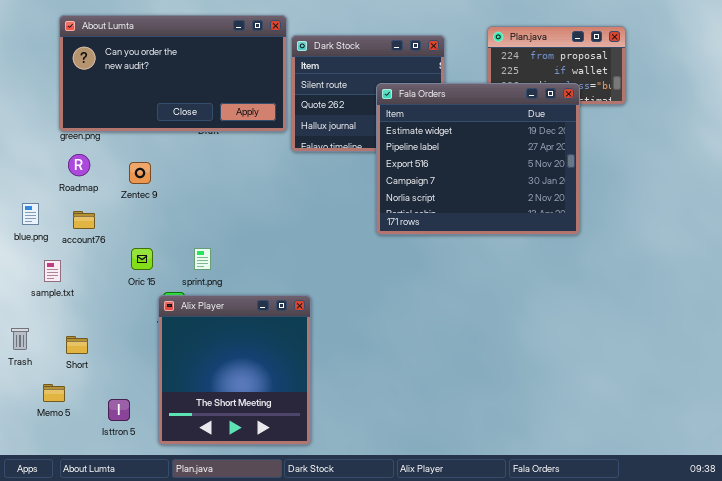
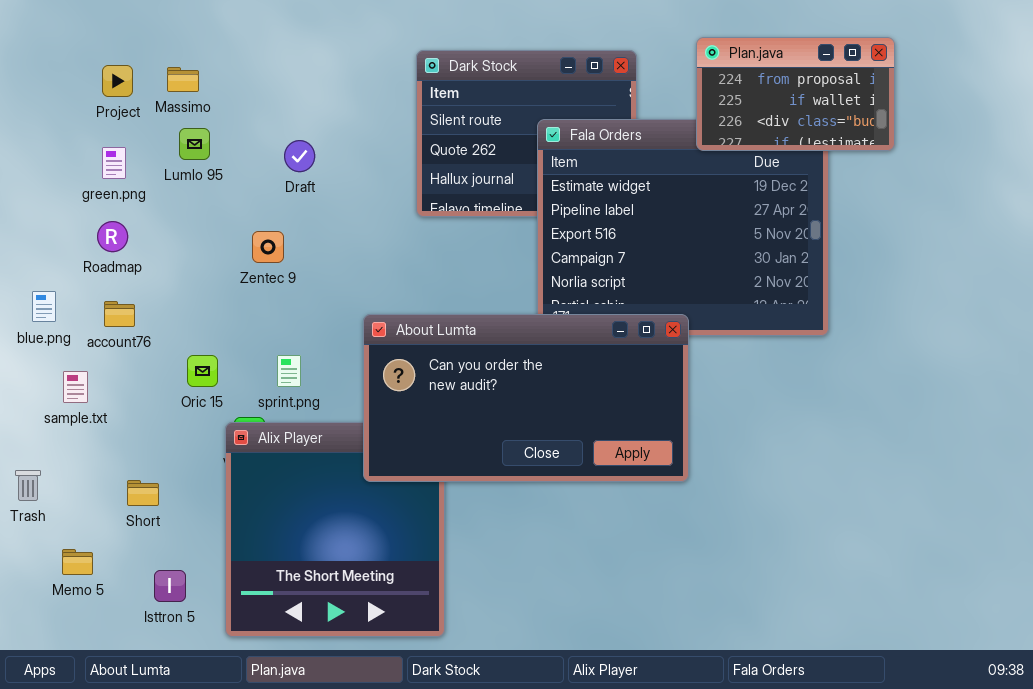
About Lumta: [59,15,287,132] -> [363,314,689,482], moved
Plan.java: [487,26,626,105] -> [696,37,895,151], raised
Zentec 9: [129,162,151,184] -> [252,231,284,263], moved
Short: [66,336,88,354] -> [127,480,159,506], moved

